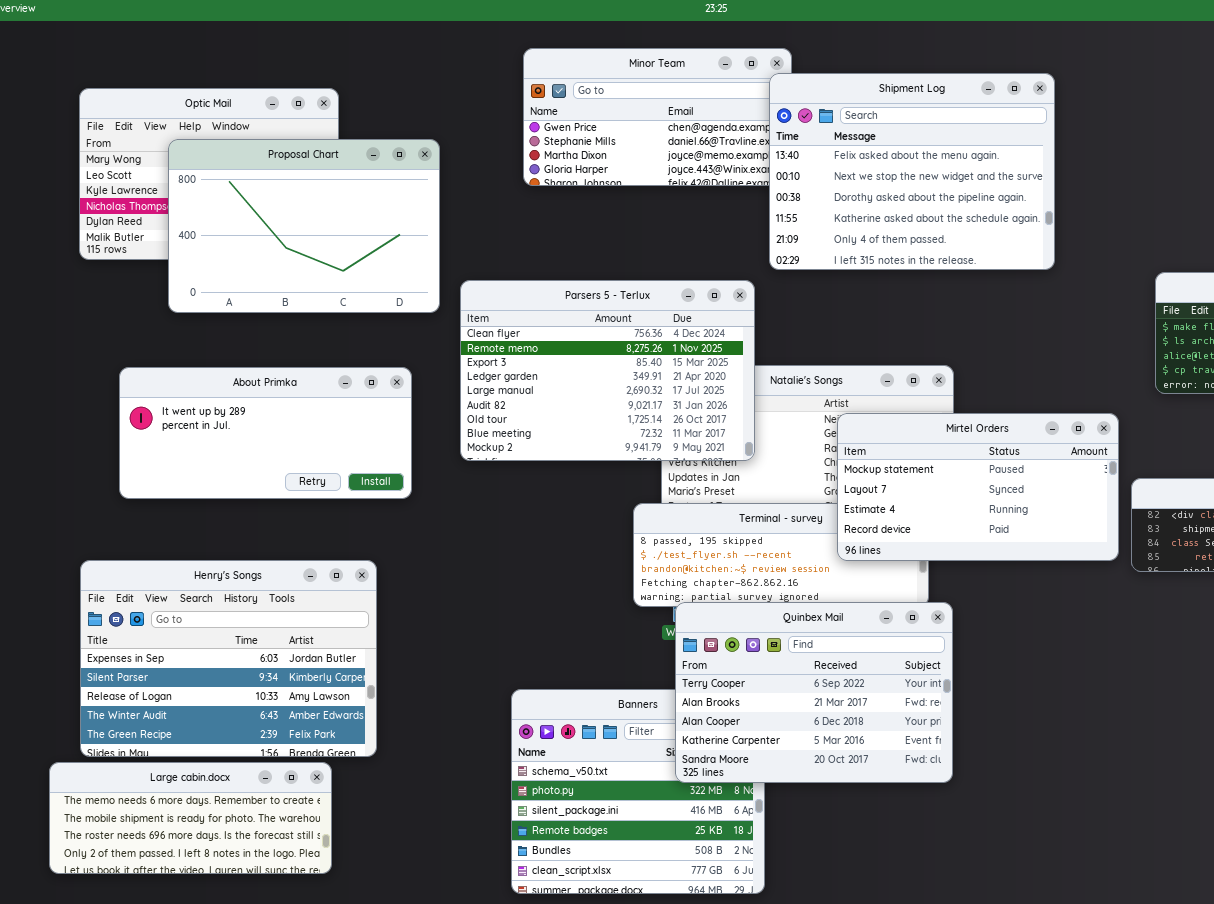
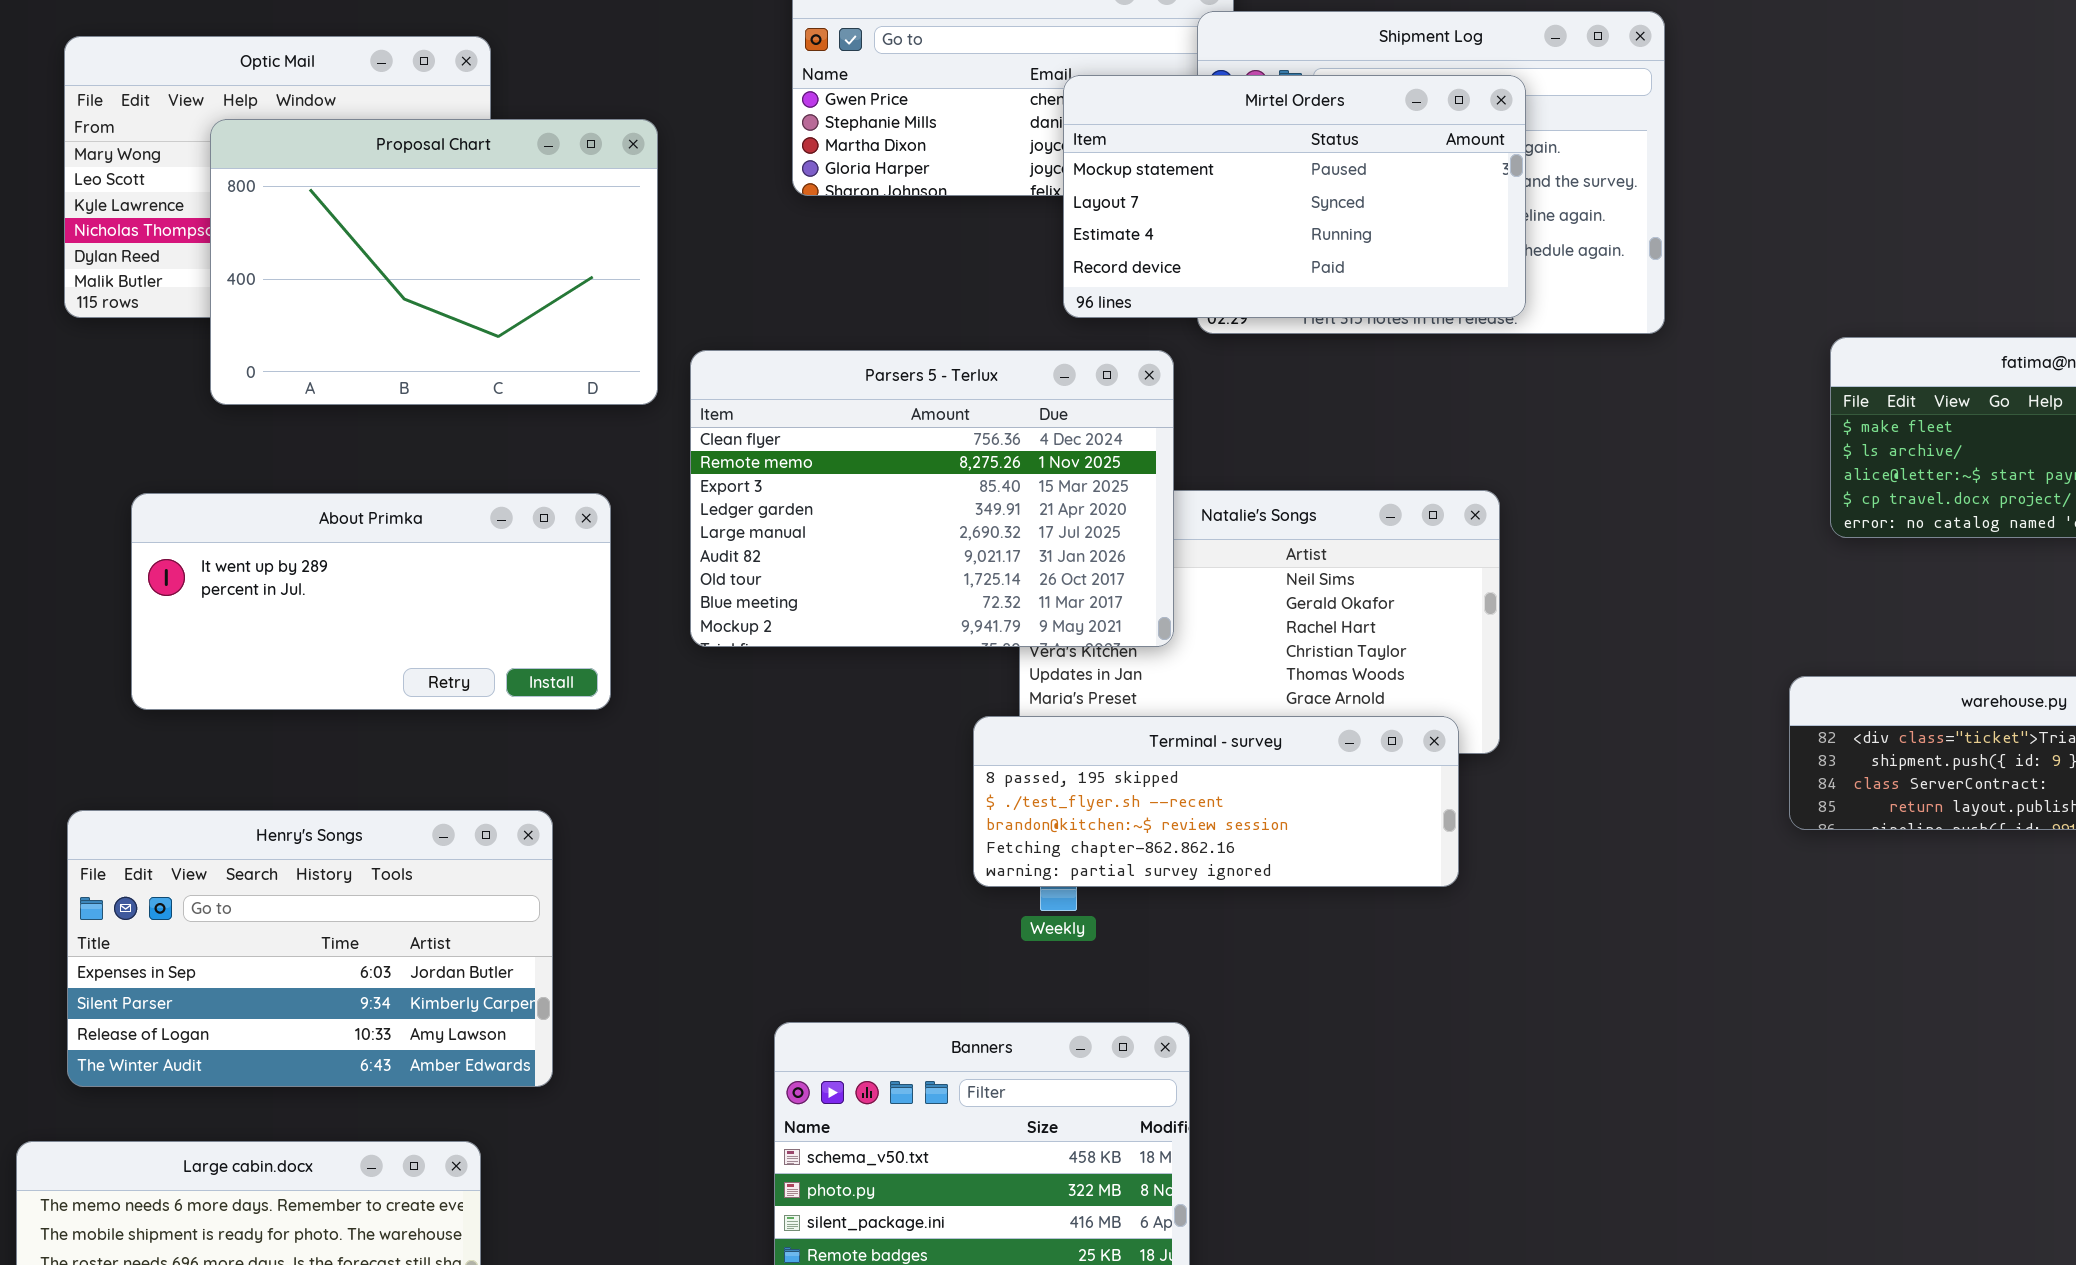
Mirtel Orders: [837,413,1119,561] -> [1063,75,1526,318], moved
Henry's Songs: [80,560,377,757] -> [67,810,553,1087], resized
Quinbex Mail: [675,602,953,783] -> none, closed

